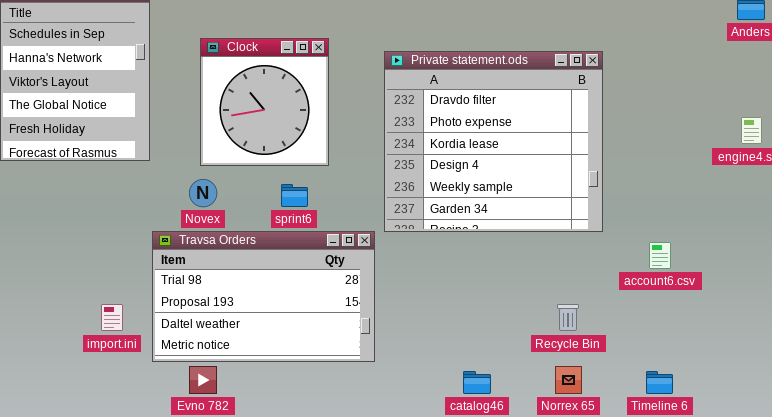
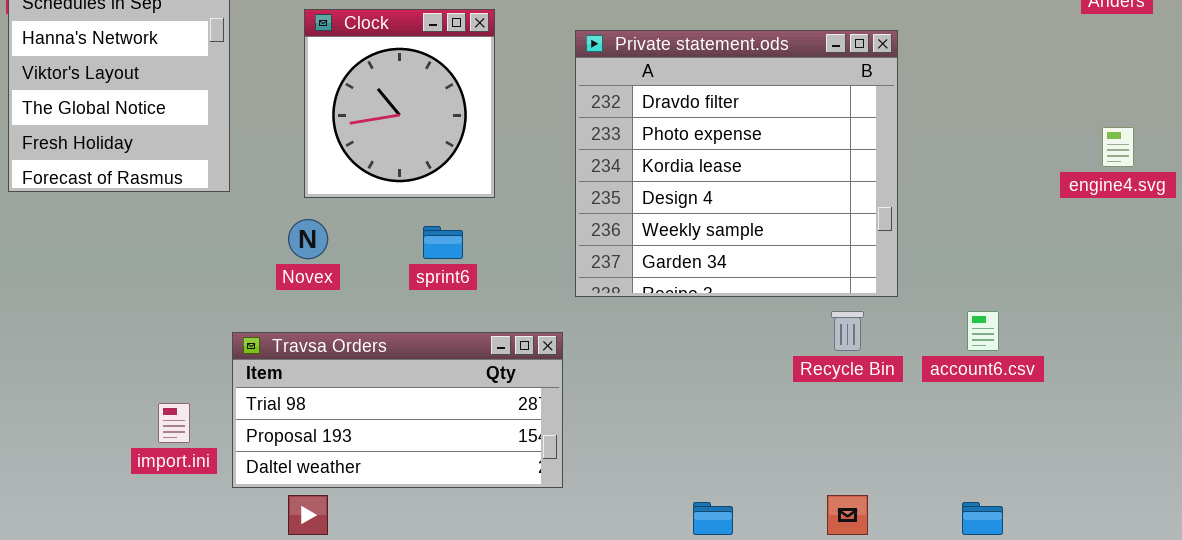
Travsa Orders: [152,231,375,362] -> [232,332,563,488], resized
Recycle Bin: [557,304,579,331] -> [831,311,864,351], moved

